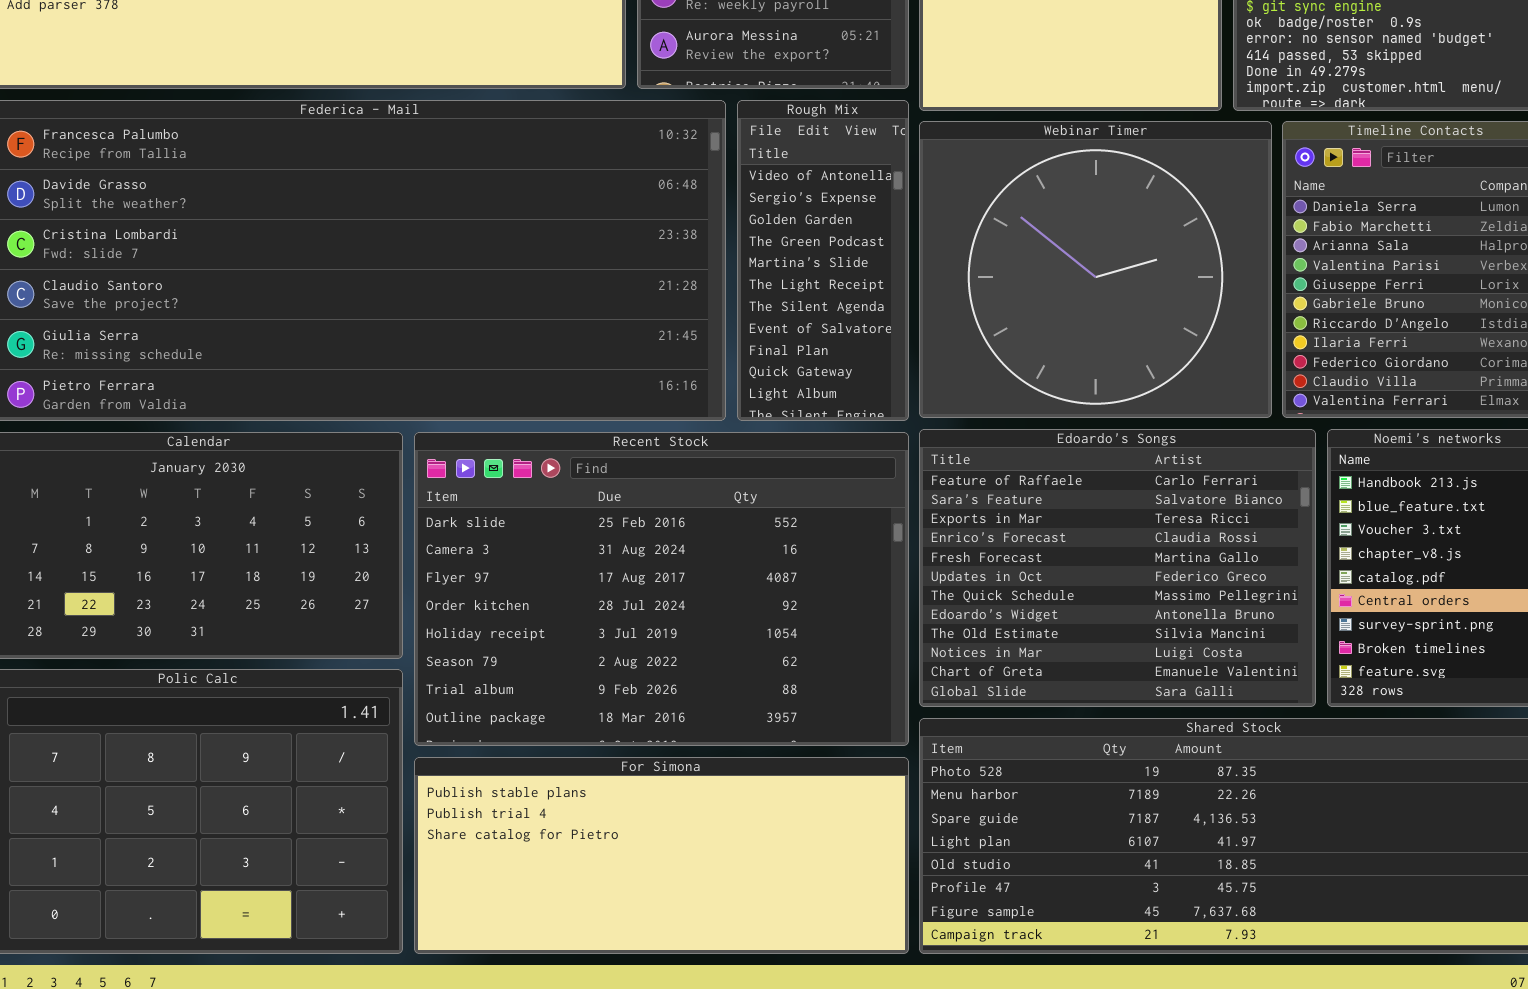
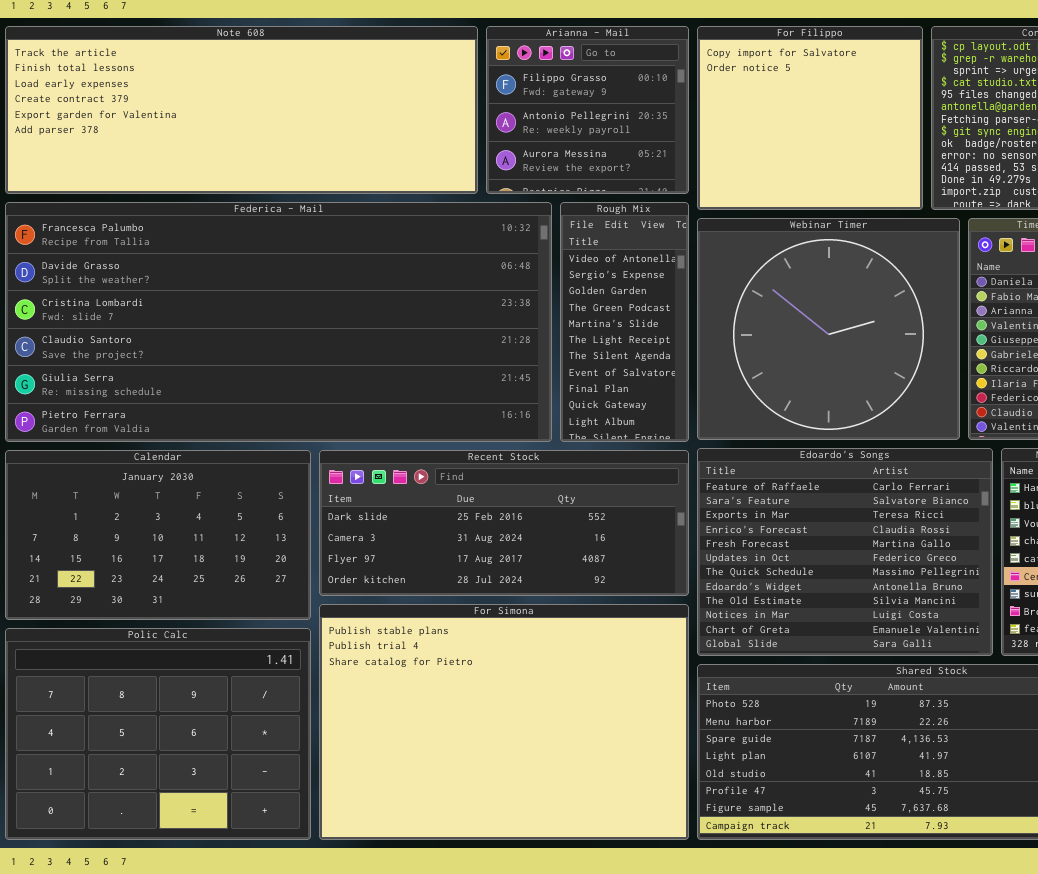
Recent Stock: [414,432,909,746] -> [319,450,689,596], resized
For Simona: [414,757,909,954] -> [319,604,689,840], resized

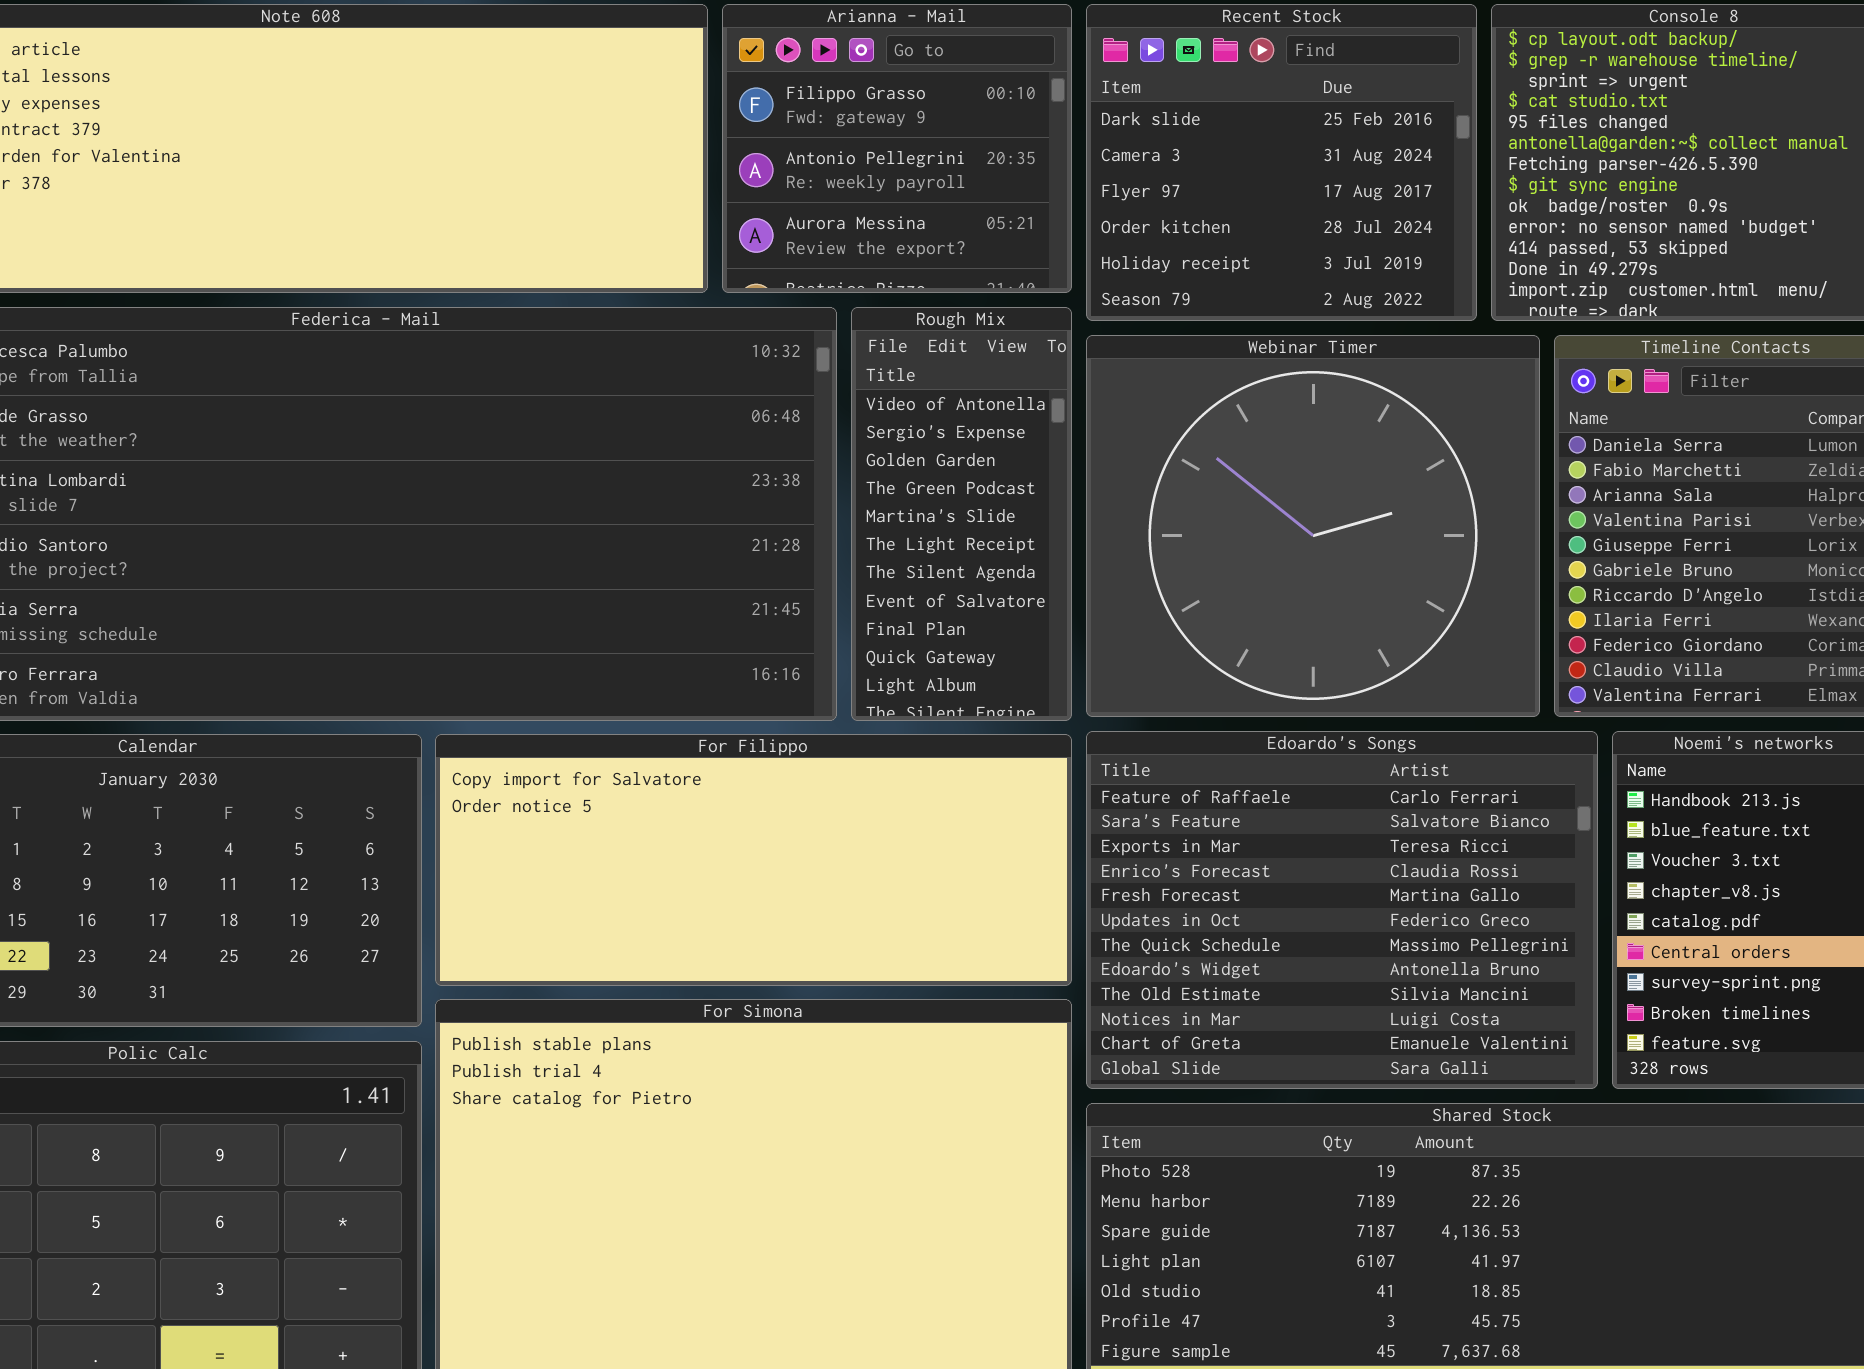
For Filippo: [697,26,923,210] -> [435,734,1072,986], moved, resized
Recent Stock: [319,450,689,596] -> [1086,4,1477,321], moved, resized

